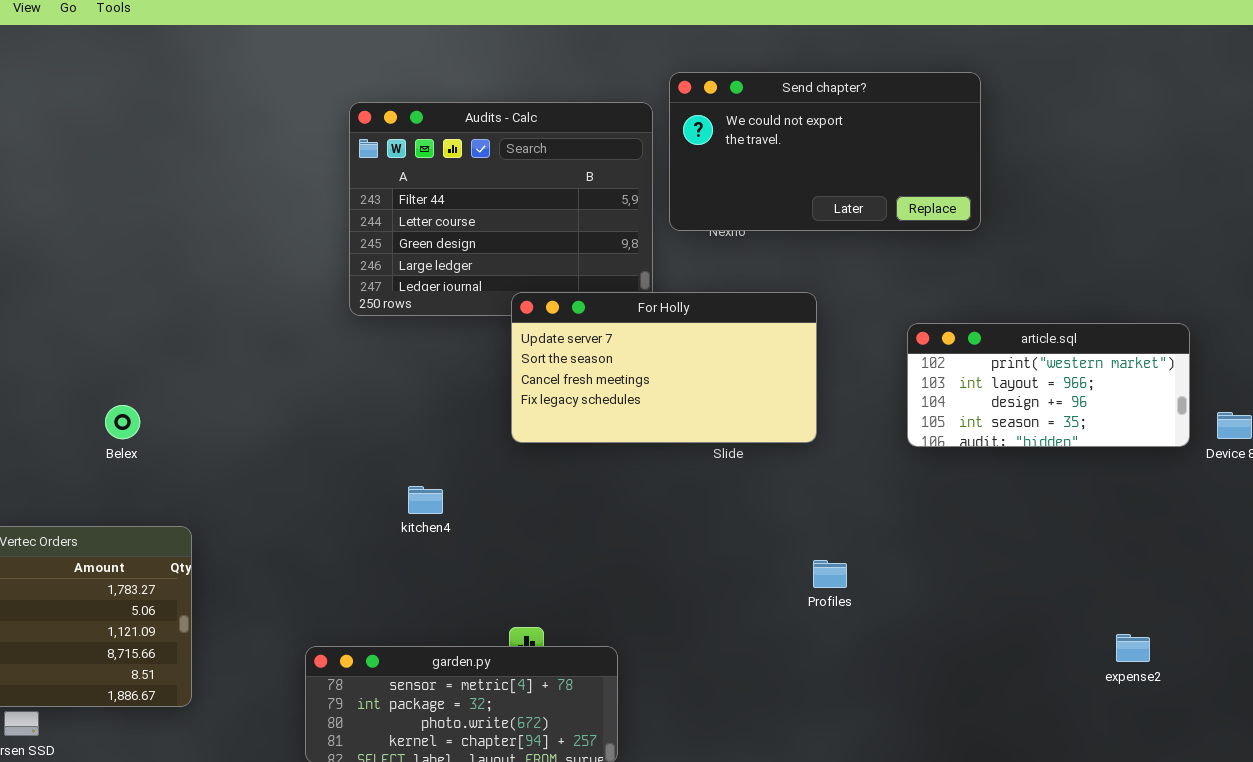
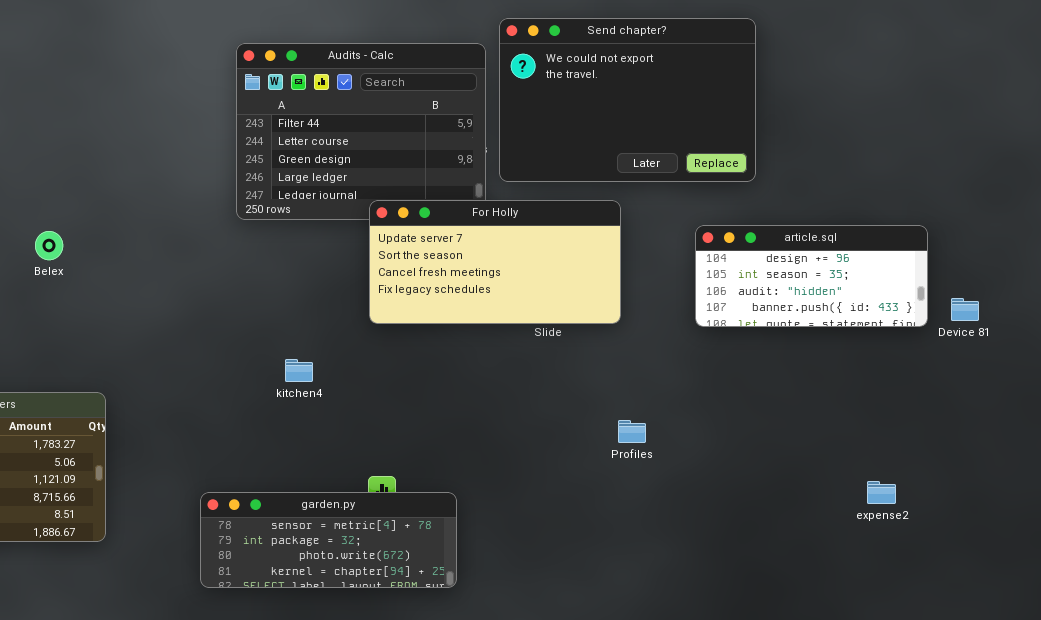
Send chapter?: [669,72,981,231] -> [499,18,756,182], resized
article.sql: [907,323,1190,447] -> [695,225,928,327], scrolled down 2 rows
Belex: [105,405,140,439] -> [35,231,63,260], moved

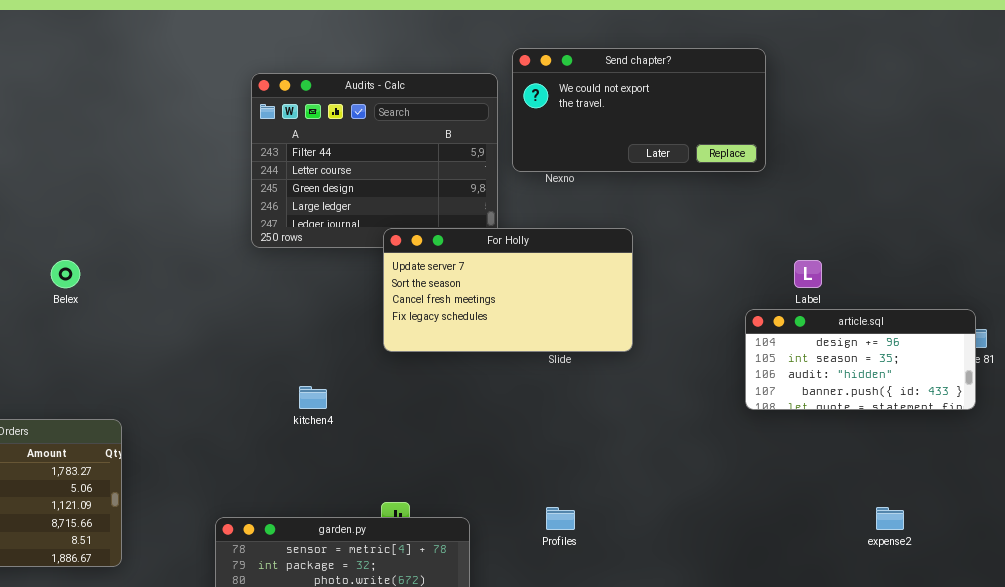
Send chapter?: [499,18,756,182] -> [512,48,766,172], resized
article.sql: [695,225,928,327] -> [745,309,976,410], moved
Profiles: [618,420,646,443] -> [546,507,575,530], moved

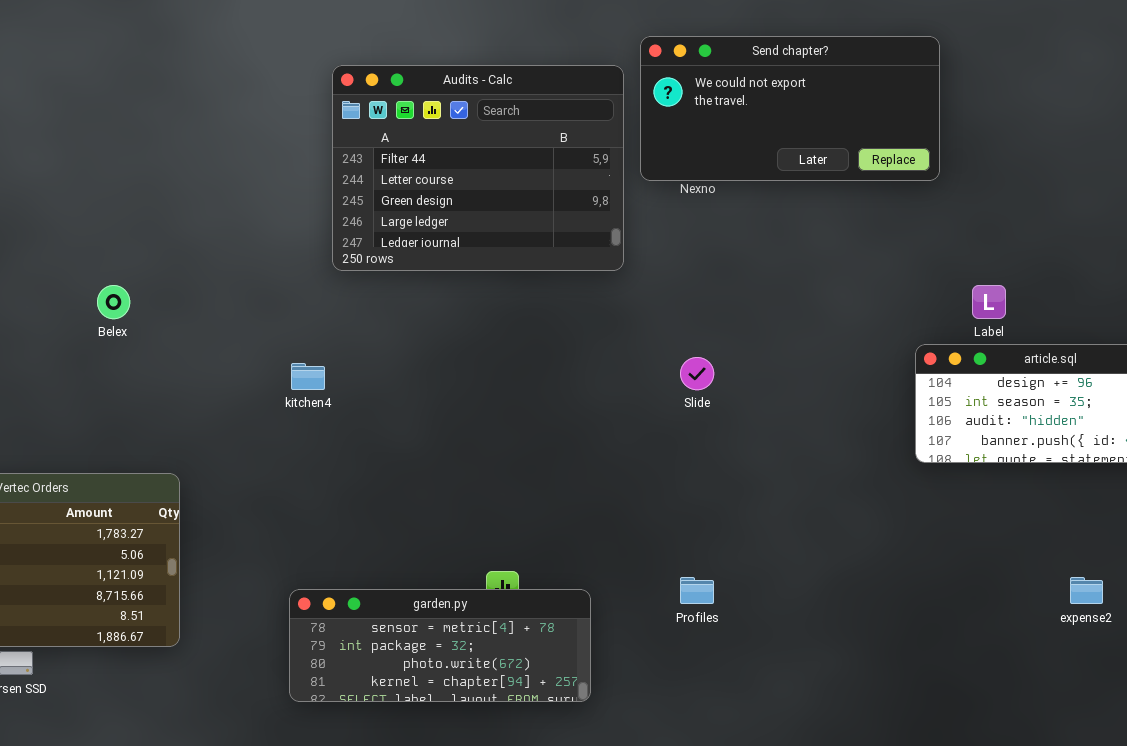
For Holly: [383,228,633,352] -> none, closed
kitchen4: [299,386,327,409] -> [291,363,325,390], moved

